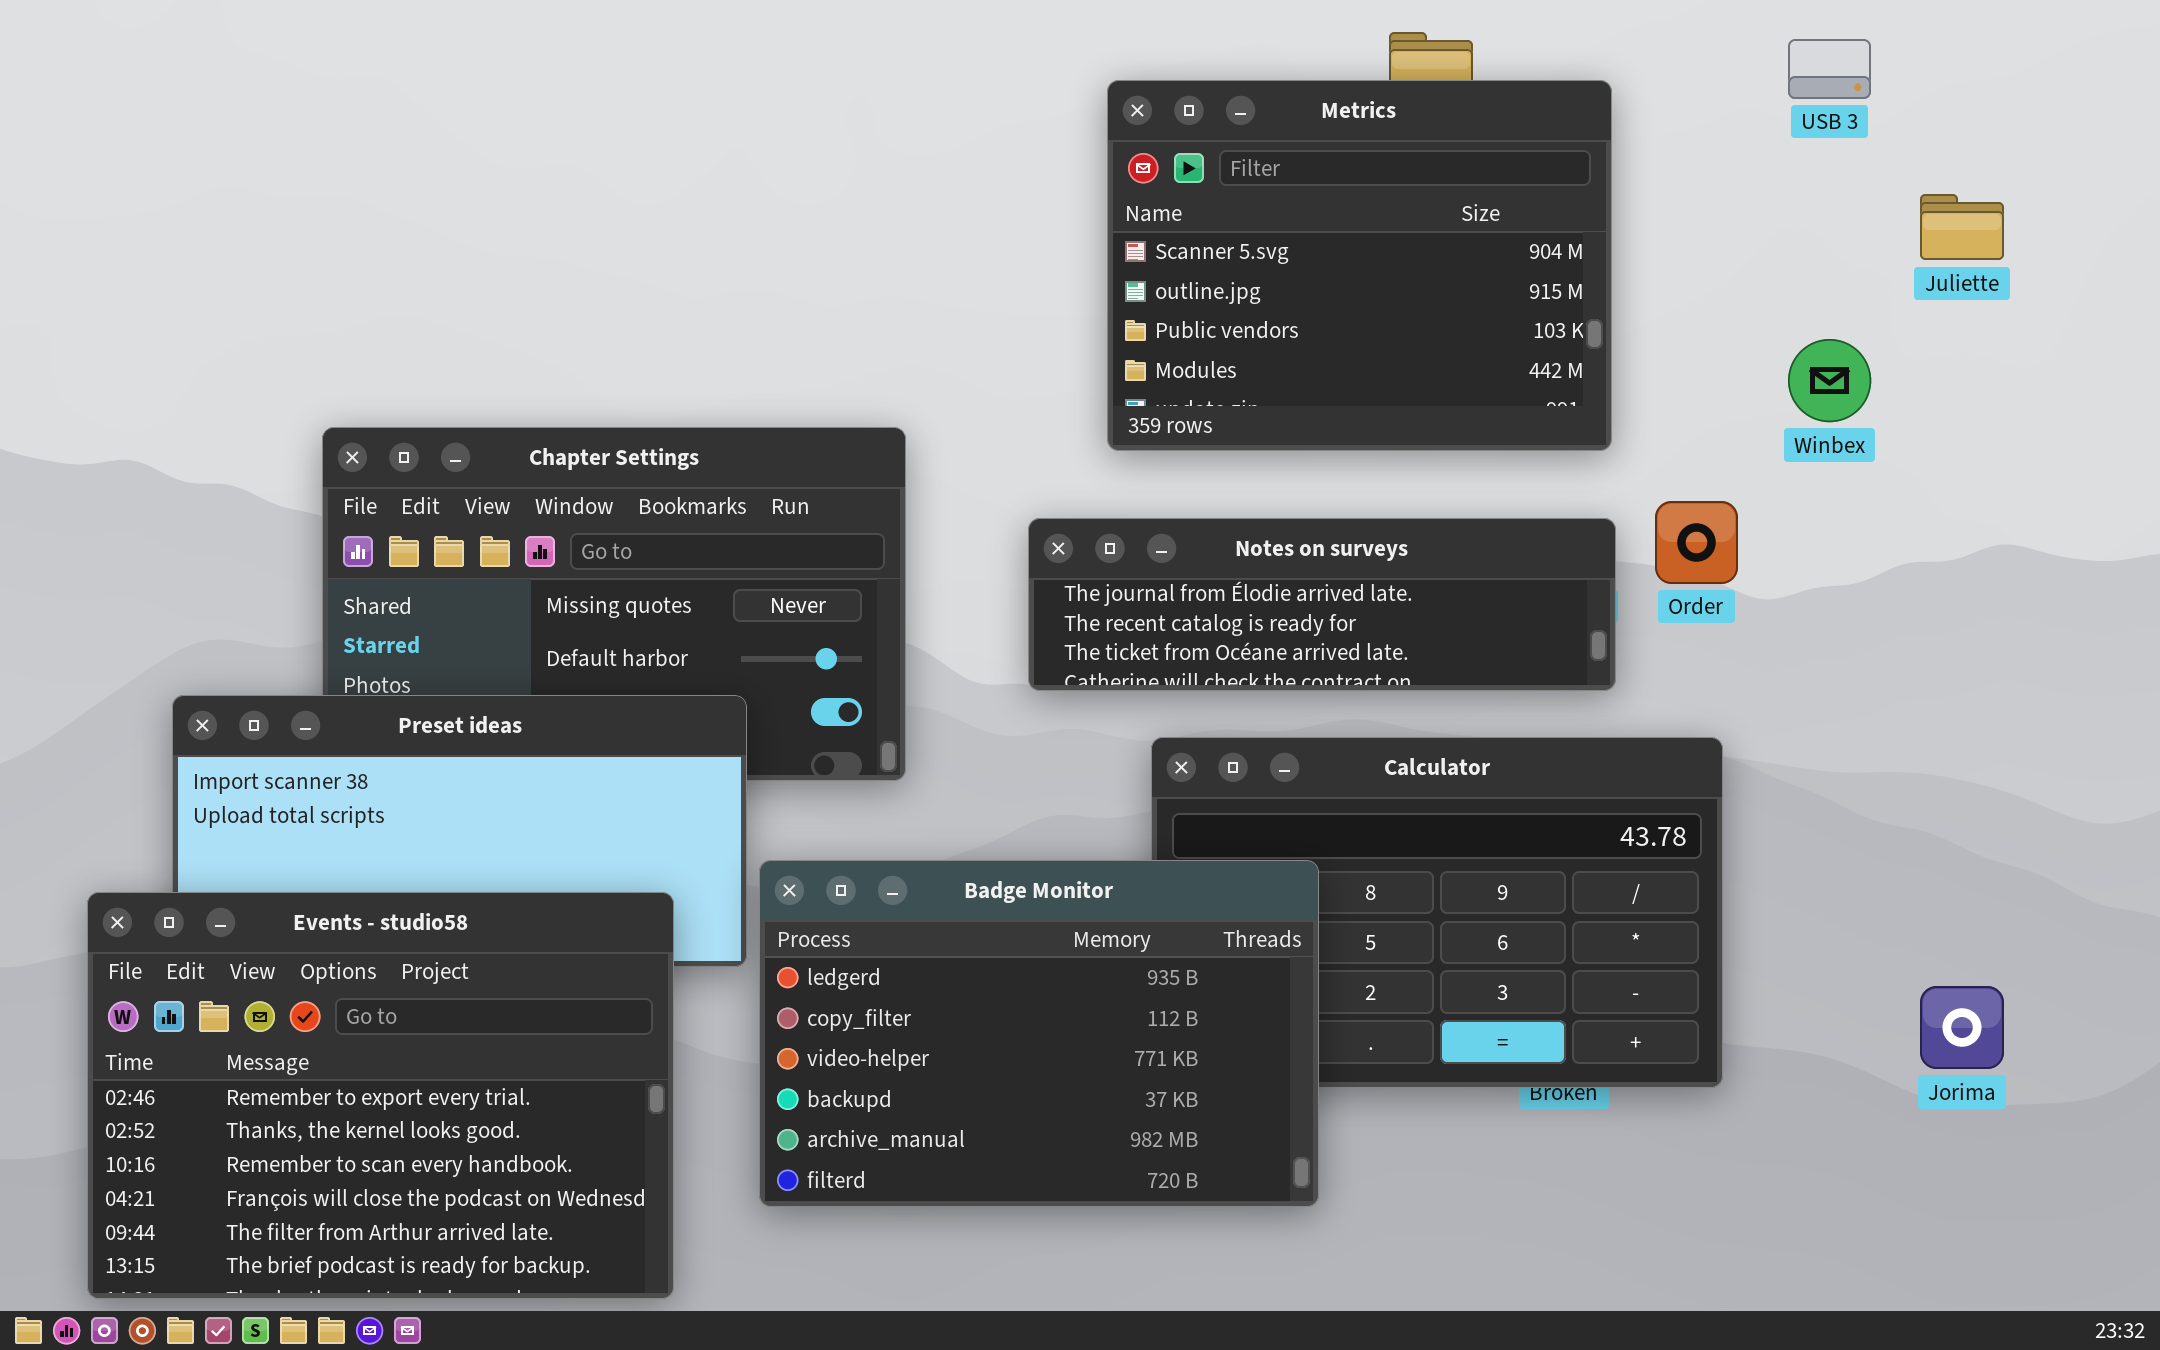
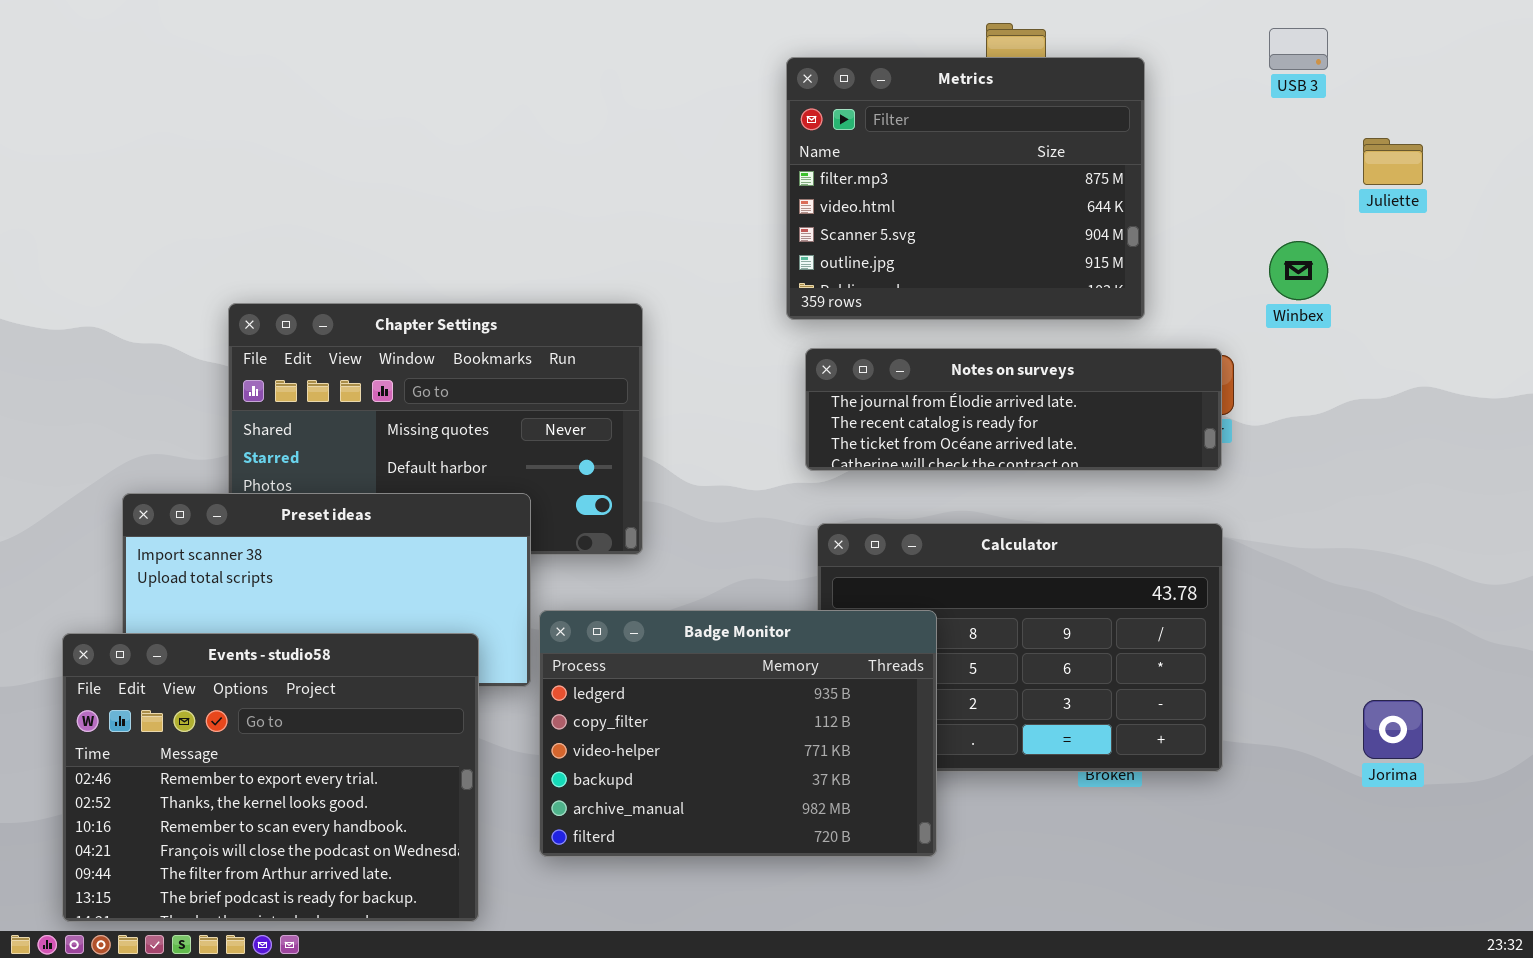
Metrics: [1107,80,1612,451] -> [786,57,1145,320], scrolled up 2 rows
Notes on surveys: [1028,518,1616,691] -> [805,348,1222,471], moved

